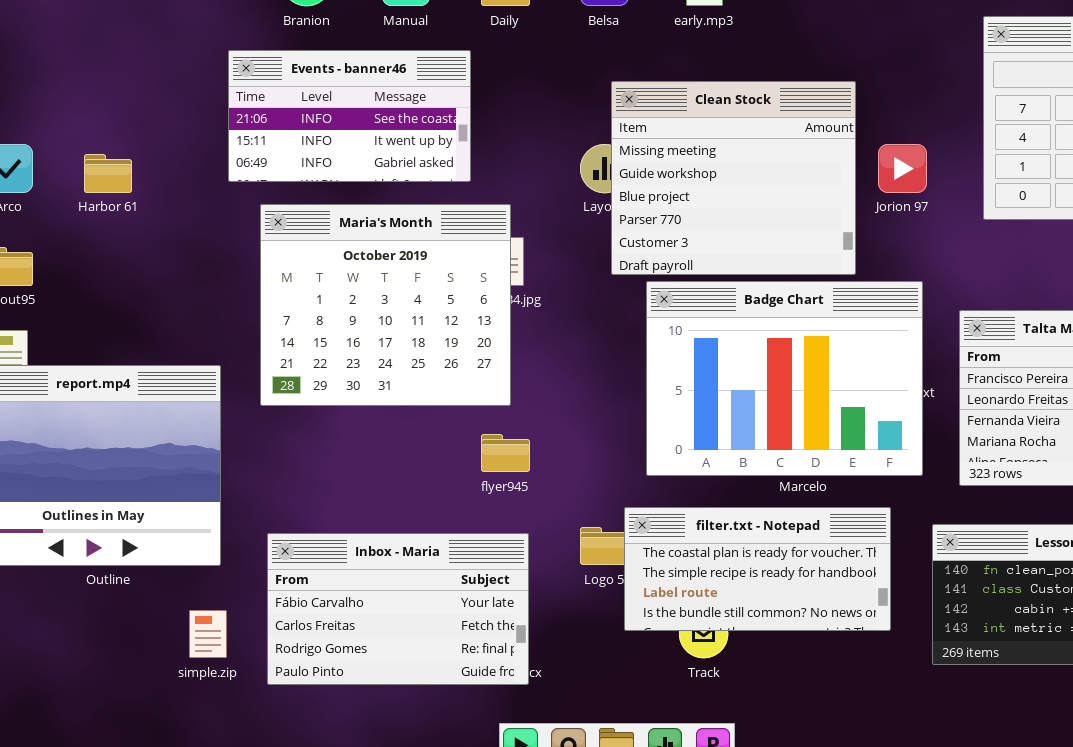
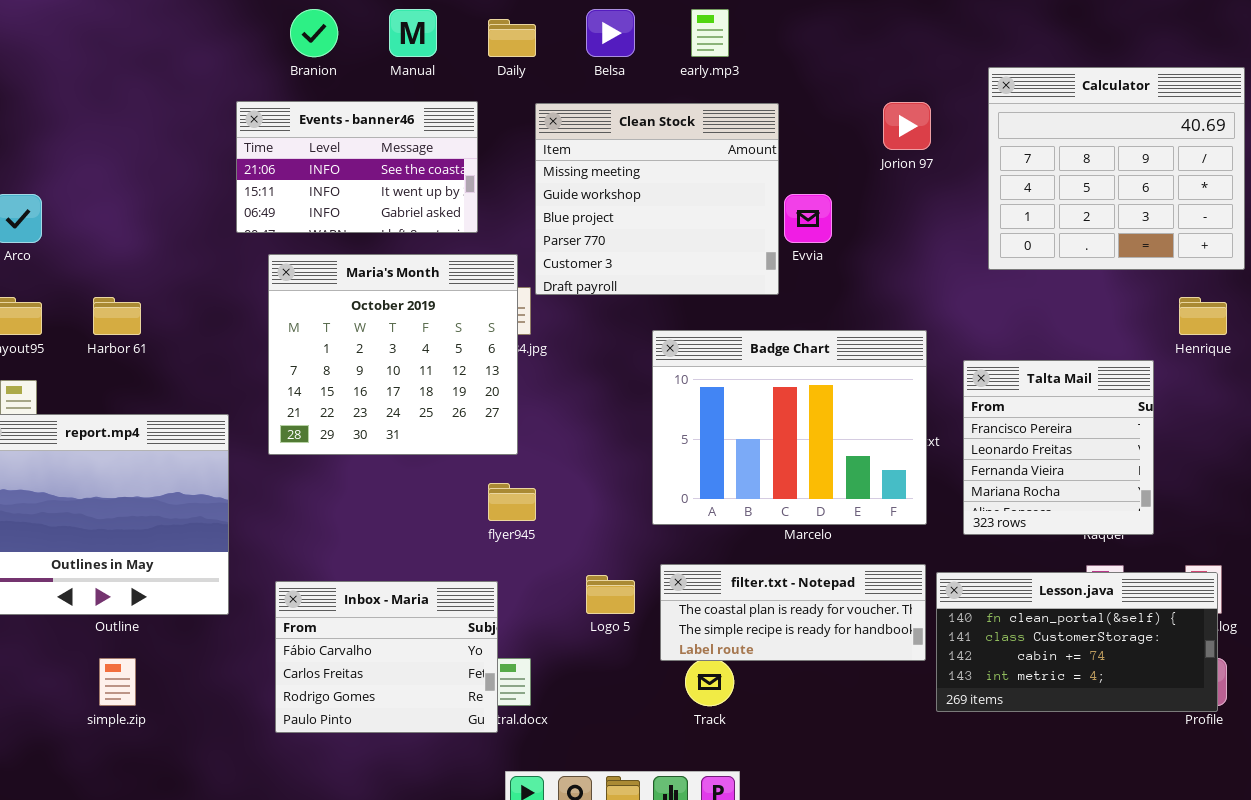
Clean Stock: [611,81,856,275] -> [535,103,779,295], moved
Jorion 97: [878,144,927,193] -> [883,102,931,150], moved
Harbor 61: [84,154,132,193] -> [93,297,141,335], moved
filter.txt - Notepad: [624,507,891,631] -> [660,564,926,661], moved, resized
Inbox - Maria: [267,533,529,685] -> [275,581,498,733], resized
simple.zip: [189,610,227,658] -> [99,658,136,706], moved

